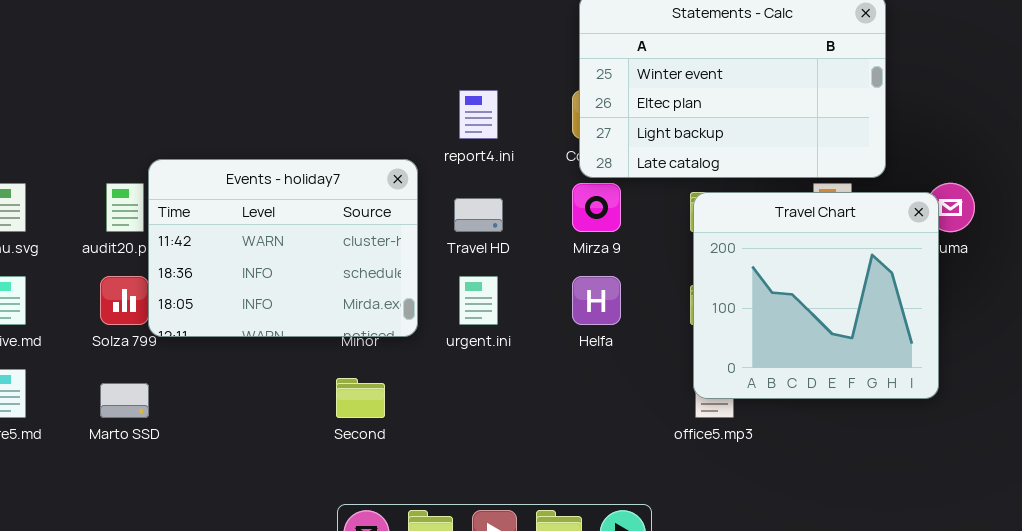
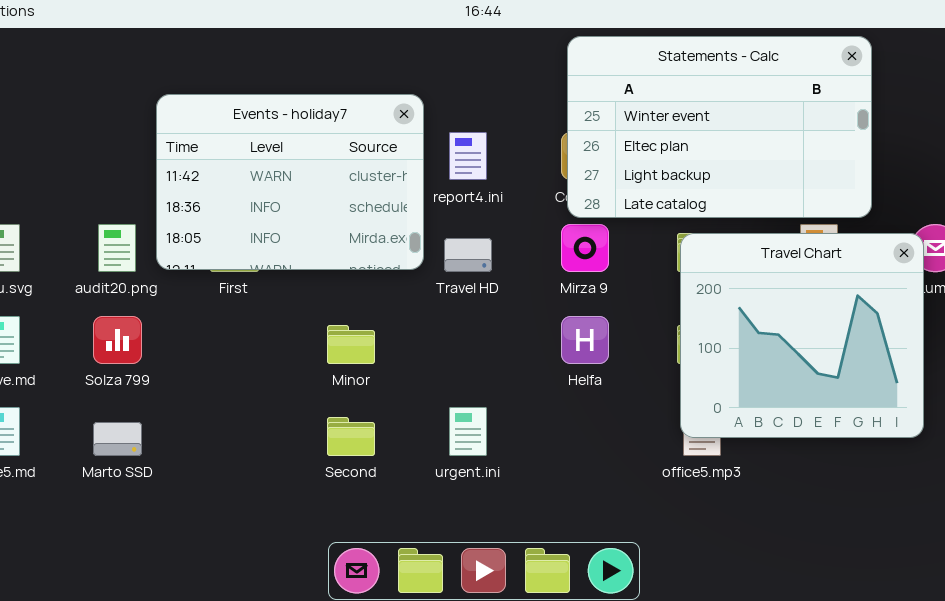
Events - holiday7: [148,159,418,337] -> [156,94,424,270], moved
urgent.ini: [459,276,498,325] -> [449,407,487,456], moved

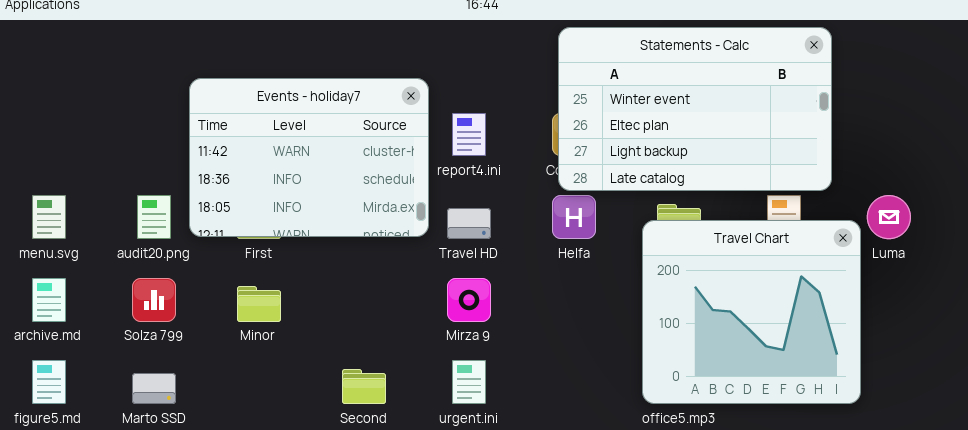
Mirza 9: [561,224,609,272] -> [447,278,491,322], moved
Travel Chart: [680,233,924,438] -> [642,220,861,404], moved
Helfa: [561,316,609,364] -> [552,195,596,239], moved
Minor: [327,325,375,364] -> [237,286,281,322], moved

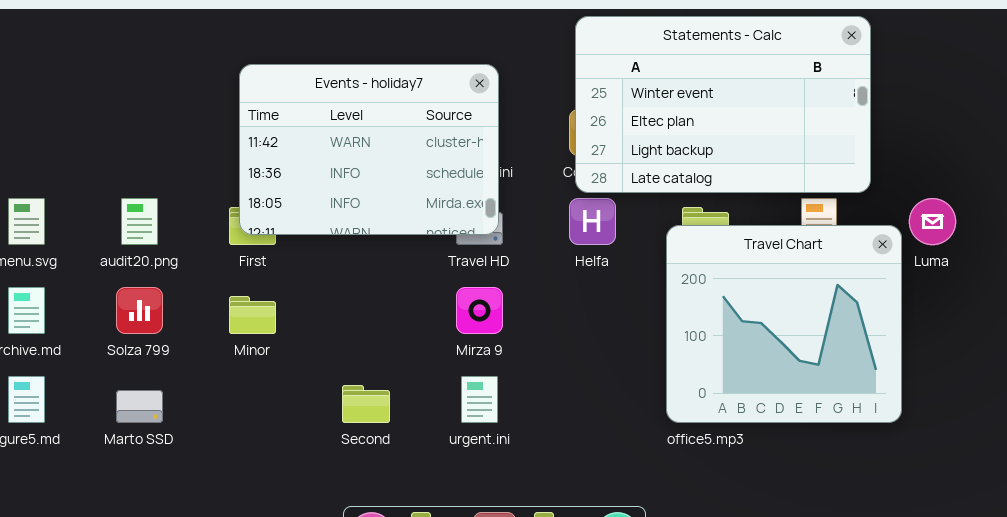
Events - holiday7: [189,78,429,237] -> [239,64,499,235], moved

